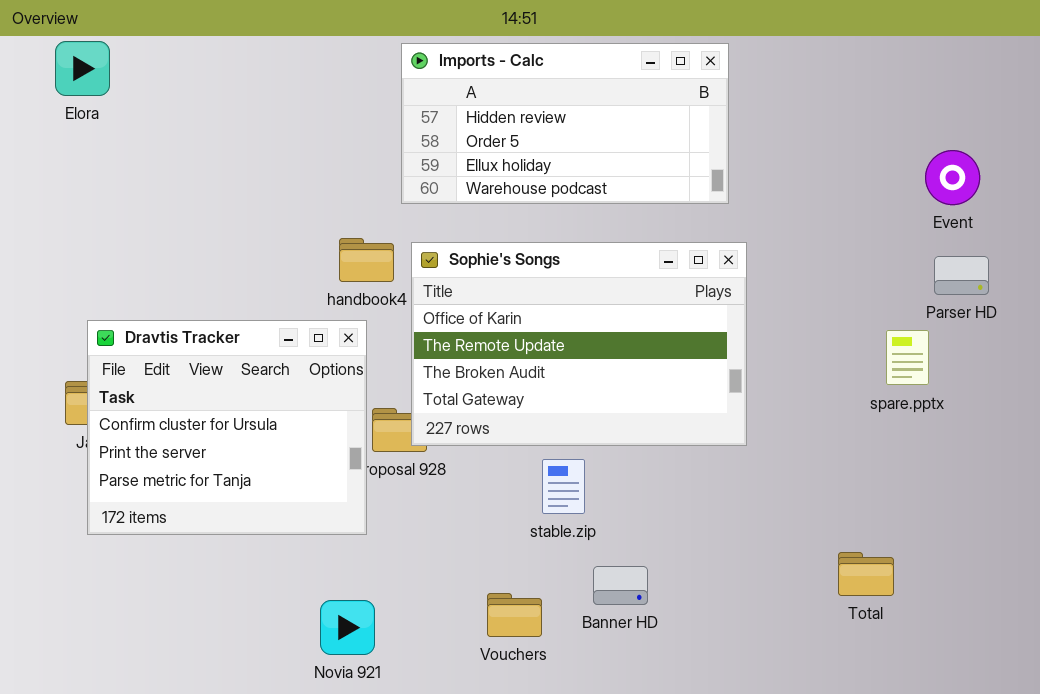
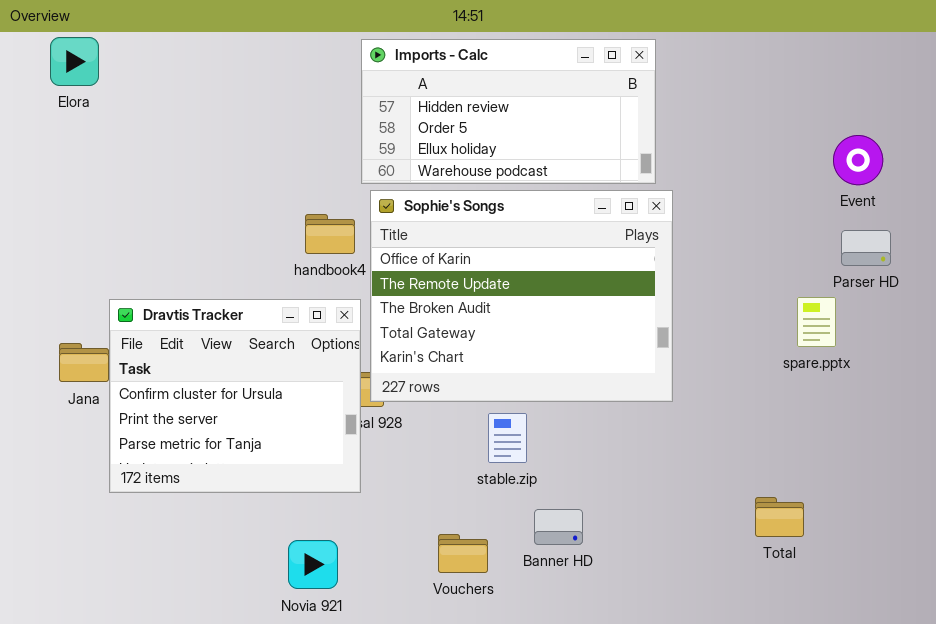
Sophie's Songs: [411,242,747,446] -> [370,190,673,402], resized
Dravtis Tracker: [87,320,367,535] -> [109,299,361,493], moved

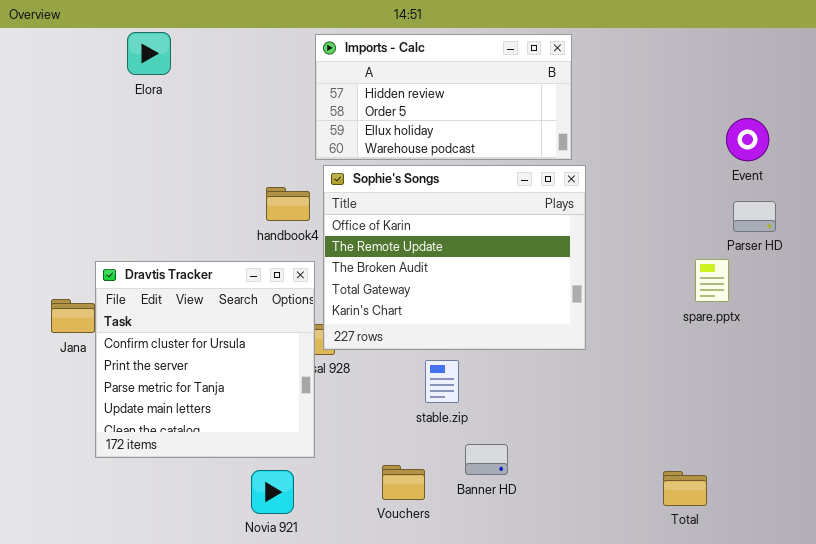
Elora: [50,37,99,86] -> [127,32,171,75], moved
Dravtis Tracker: [109,299,361,493] -> [95,261,315,458], resized
Total: [755,497,804,537] -> [663,471,707,506], moved

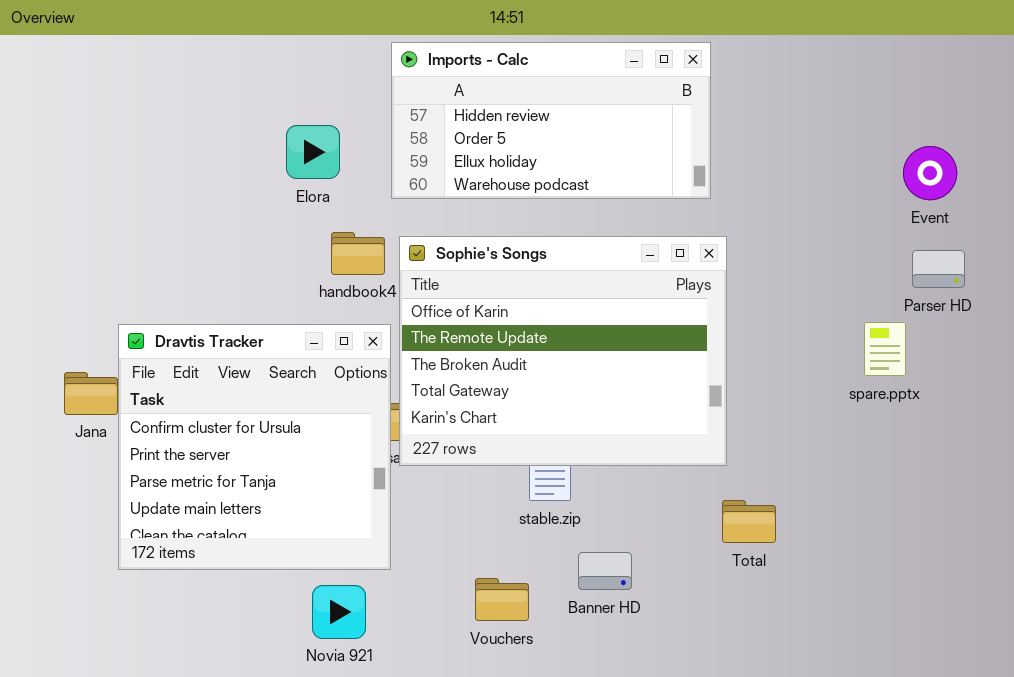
Elora: [127,32,171,75] -> [286,125,340,179], moved
Sophie's Songs: [323,165,586,350] -> [399,236,727,466], moved
Total: [663,471,707,506] -> [722,500,776,543], moved

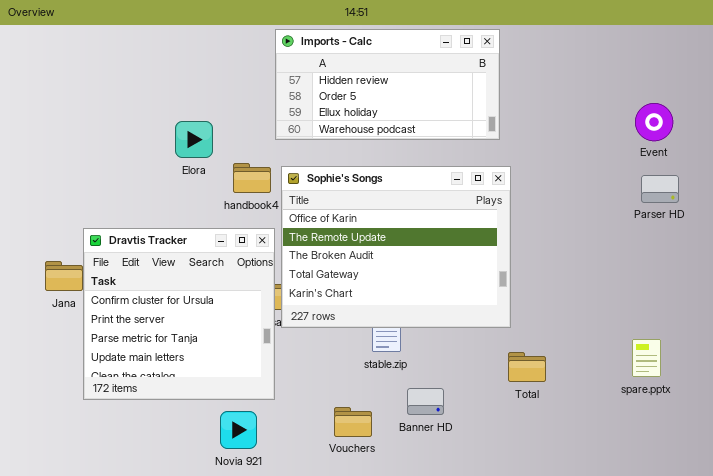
Elora: [286,125,340,179] -> [175,121,213,158], moved
spare.pptx: [864,322,906,376] -> [632,339,661,377], moved

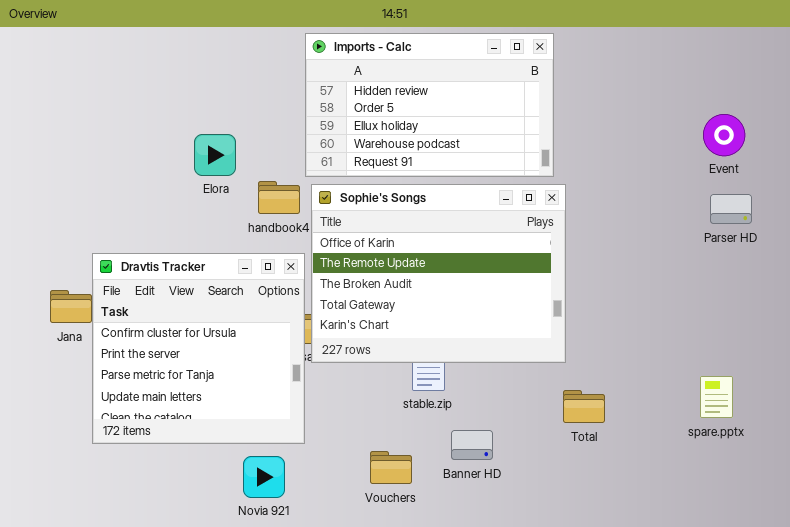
Imports - Calc: [275,29,500,140] -> [305,33,554,177], resized

